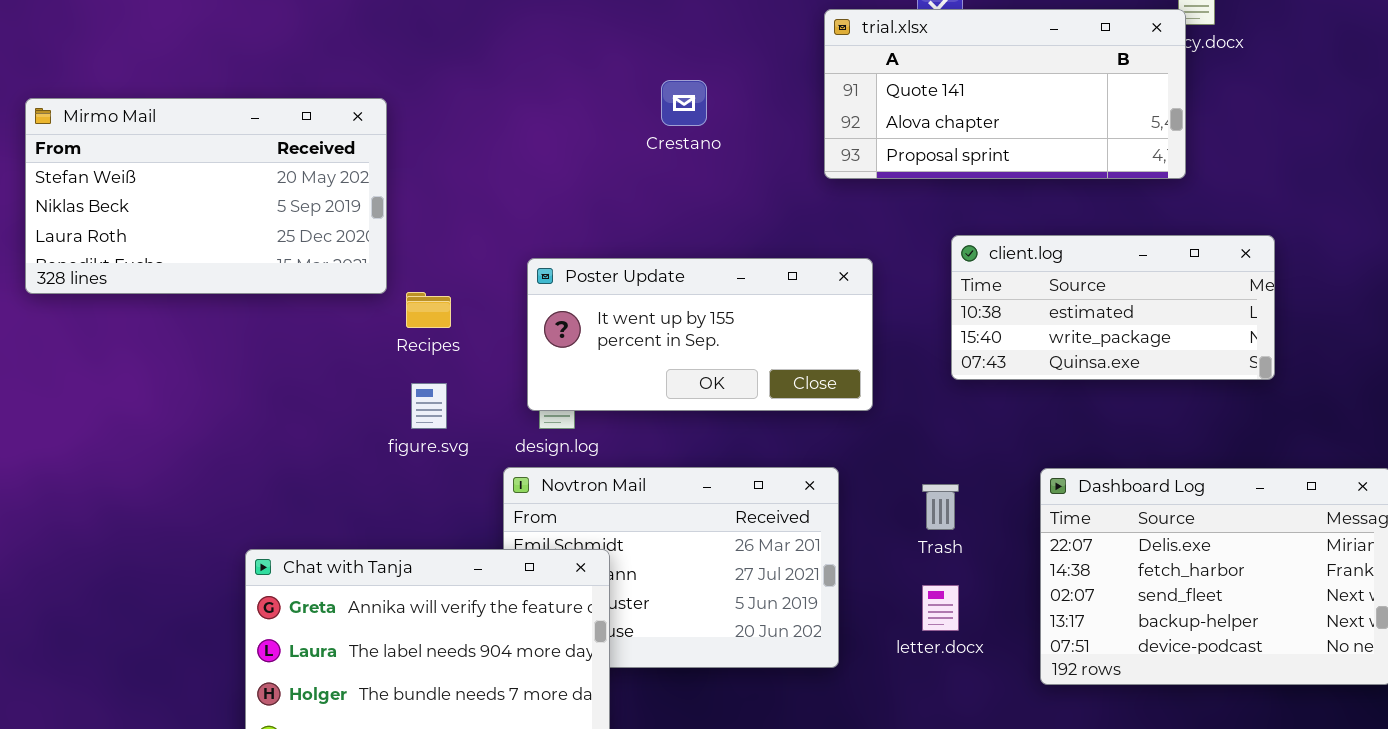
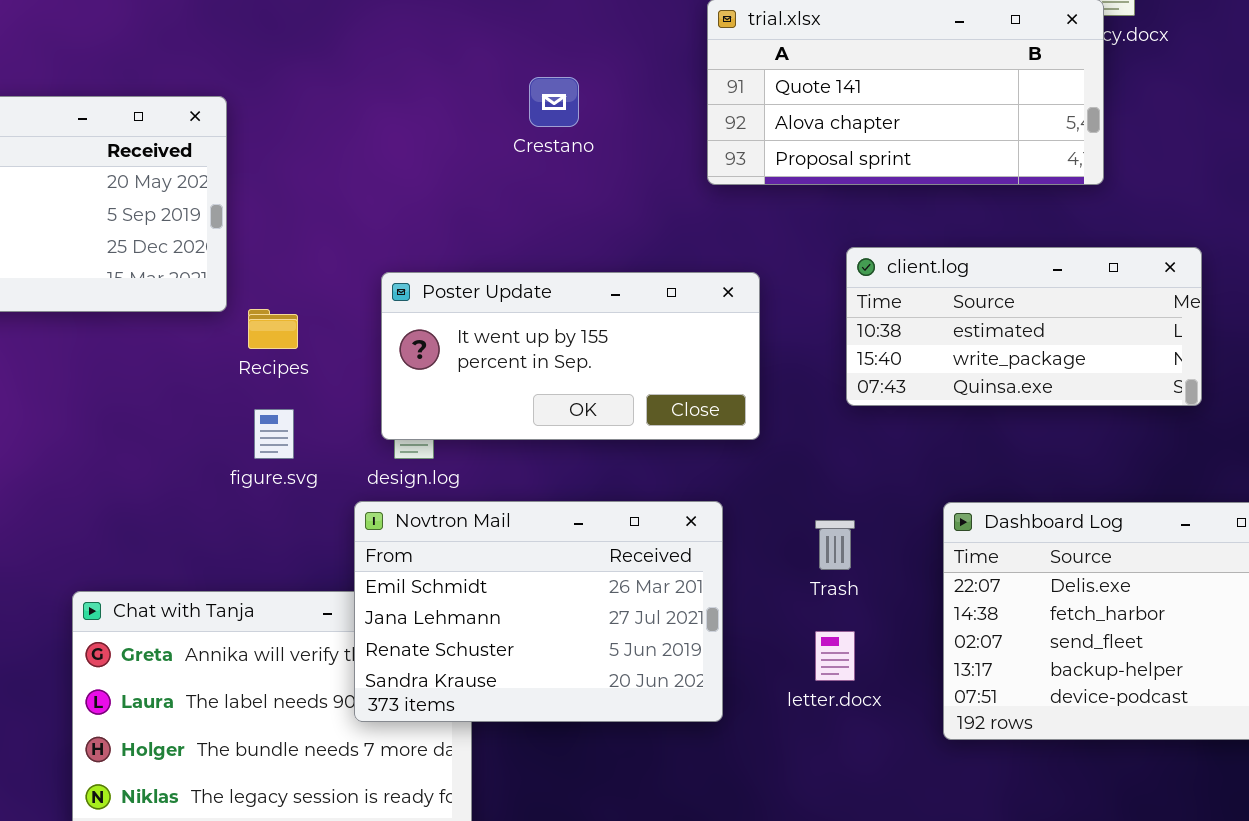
Novtron Mail: [503,467,839,668] -> [354,501,723,722], raised

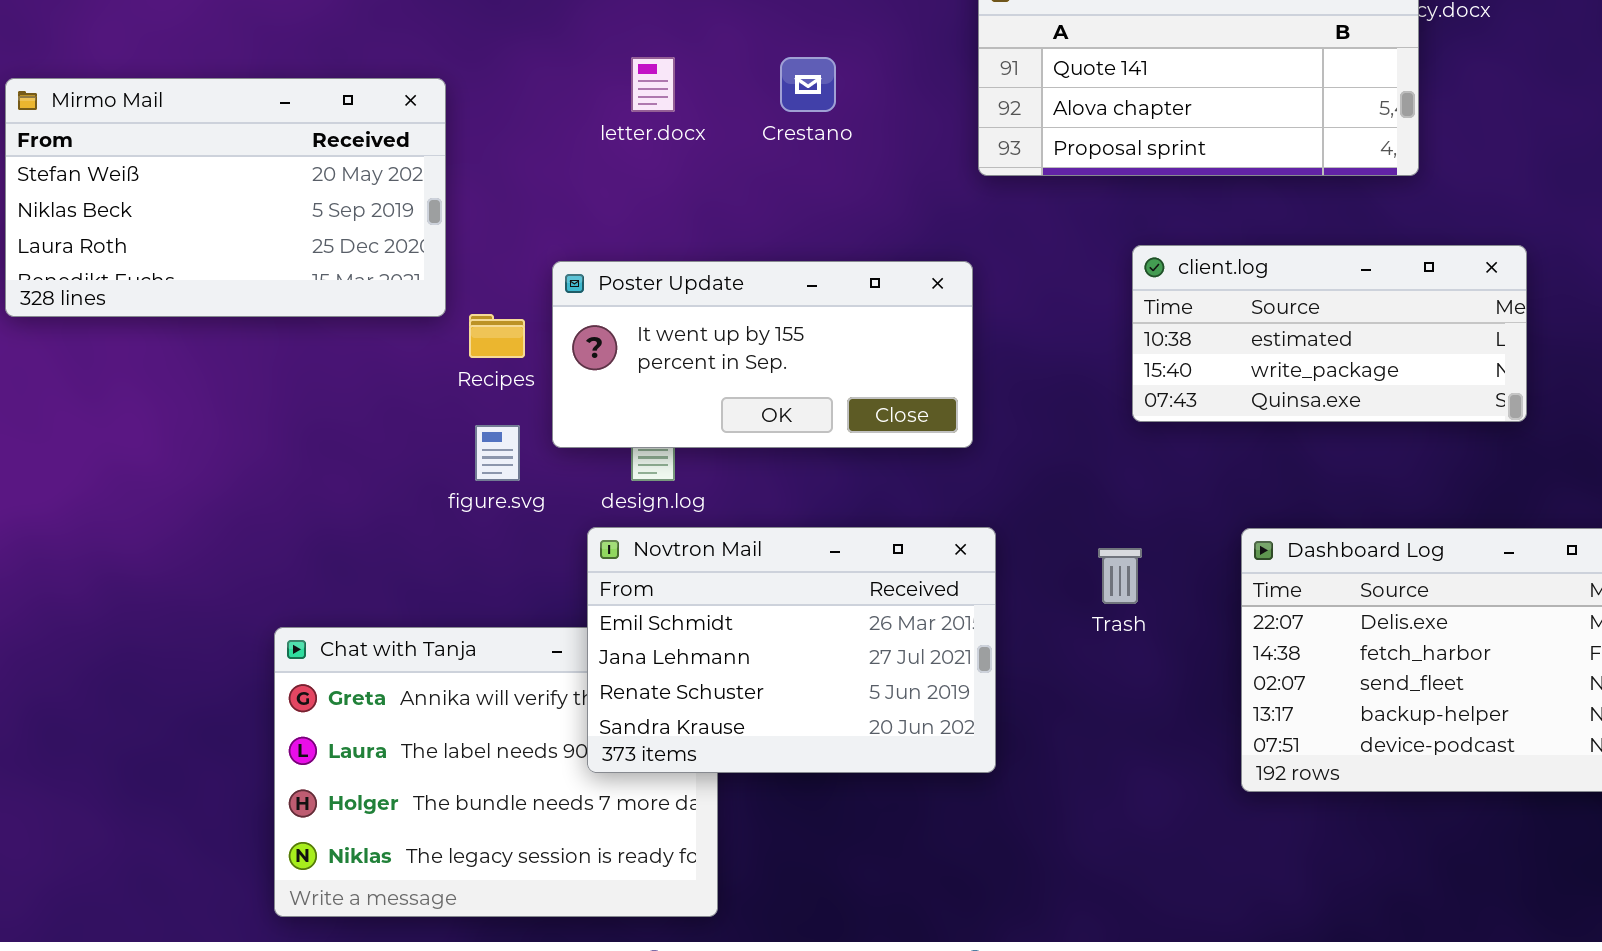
Poster Update: [381,272,760,440] -> [552,261,973,448], moved
letter.docx: [815,631,855,681] -> [631,57,675,112], moved

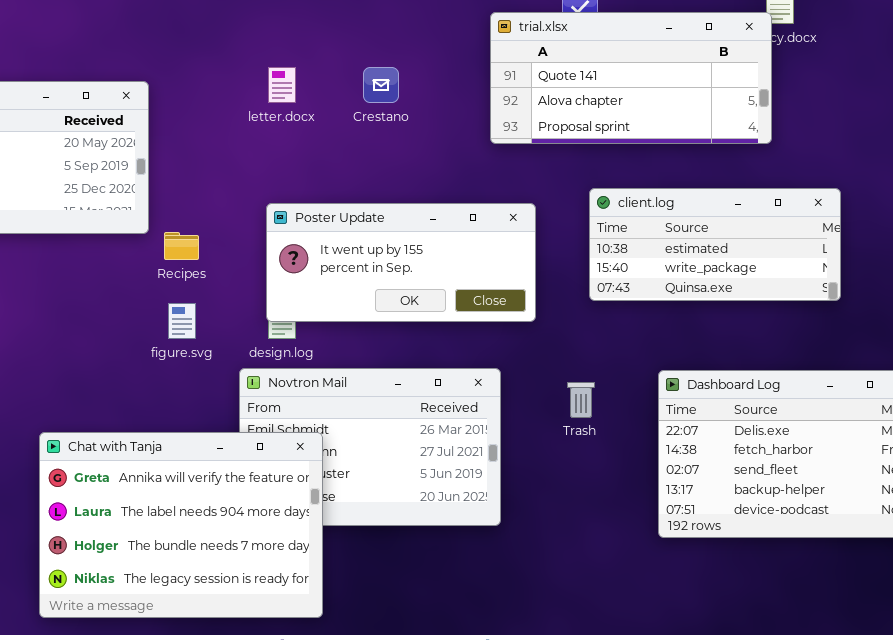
Poster Update: [552,261,973,448] -> [266,203,536,322], moved
Chat with Tanja: [274,627,718,917] -> [39,432,323,618], raised

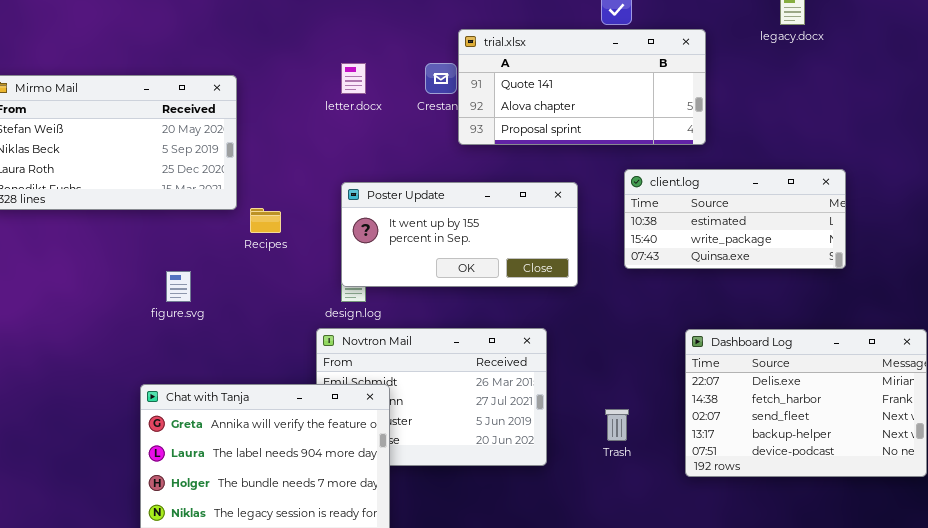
trial.xlsx: [490,12,772,144] -> [458,29,706,145], moved
figure.svg: [168,303,196,339] -> [166,271,191,302], moved
Trash: [567,382,595,418] -> [605,409,629,441], moved

